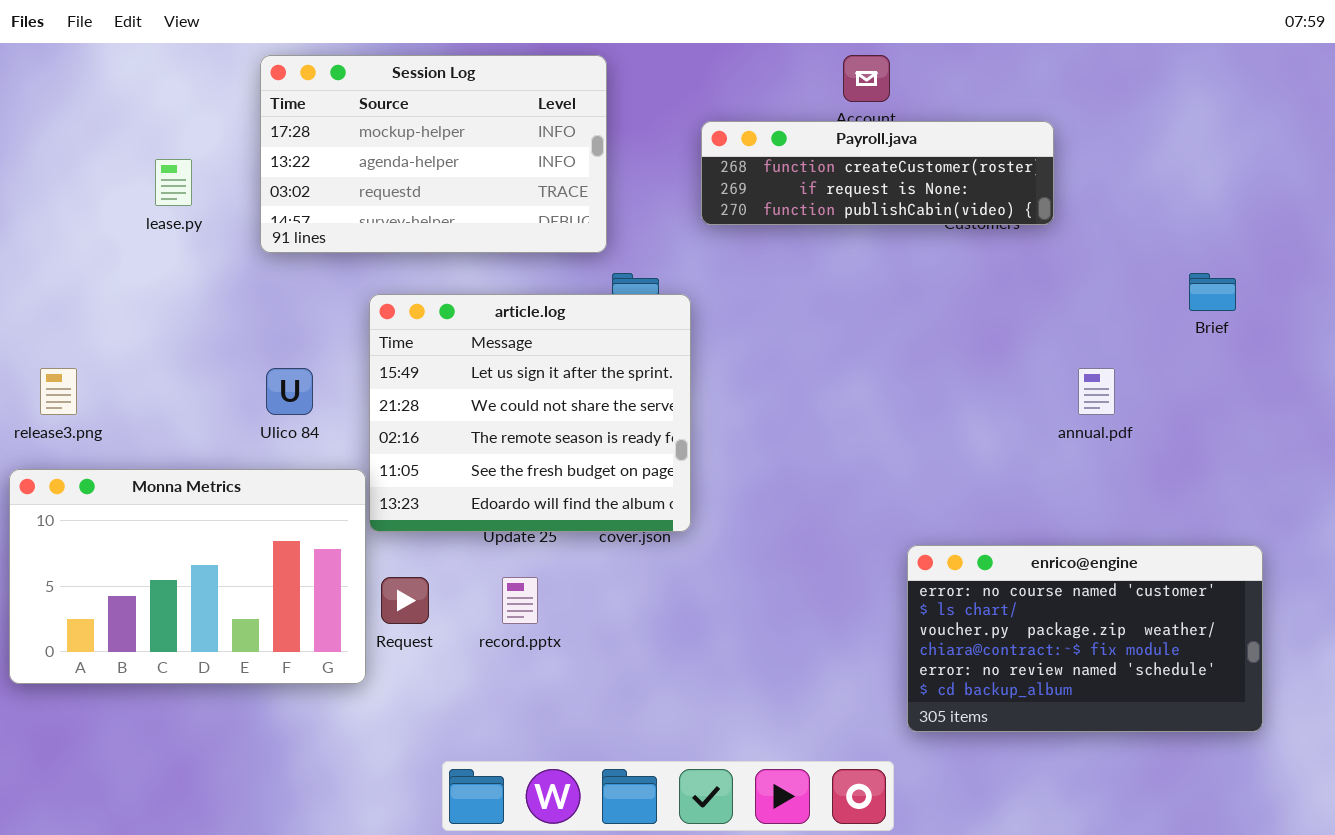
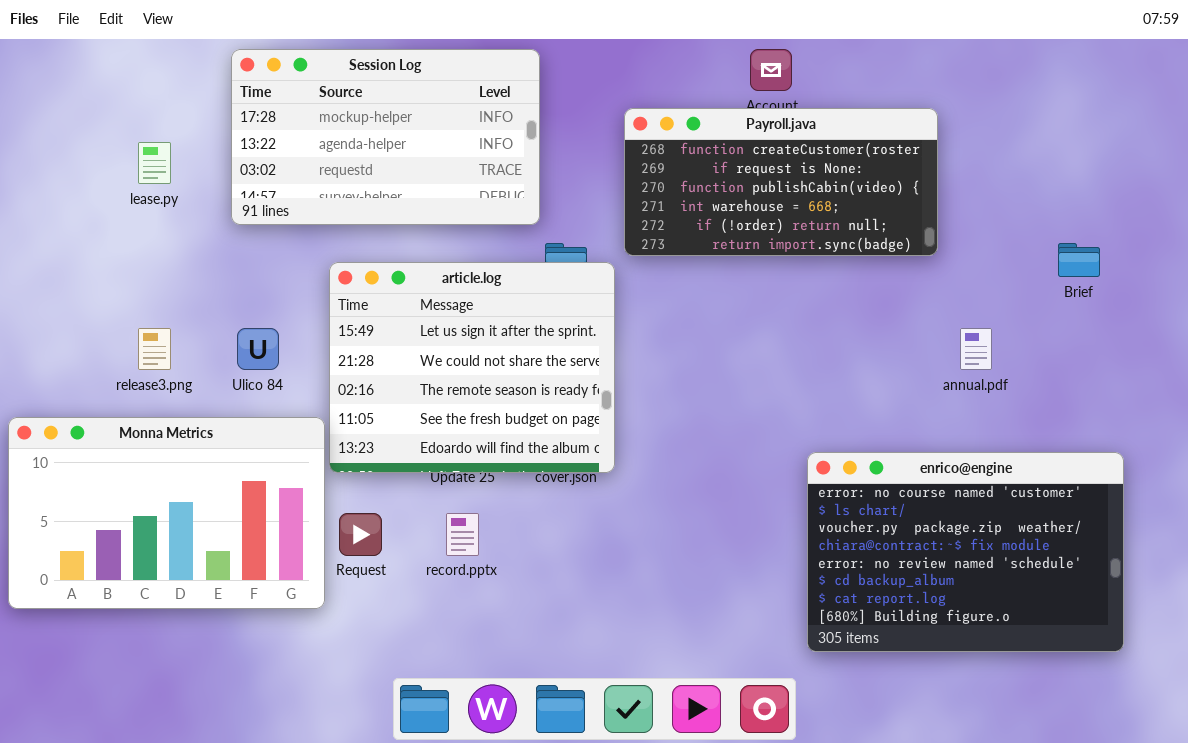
Payroll.java: [701,121,1054,225] -> [624,108,938,256], resized
release3.png: [40,368,77,415] -> [138,328,171,370], moved
enrico@engine: [907,545,1263,732] -> [807,452,1124,652], resized

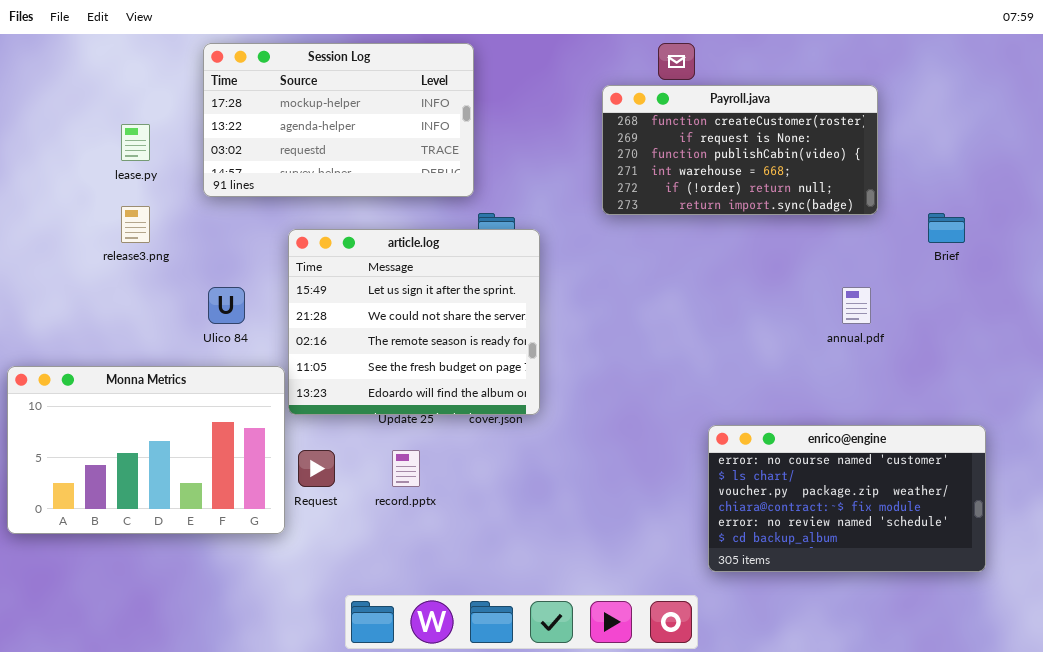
Payroll.java: [624,108,938,256] -> [602,85,878,215], moved
release3.png: [138,328,171,370] -> [121,206,150,243], moved
enrico@engine: [807,452,1124,652] -> [708,425,986,572], resized

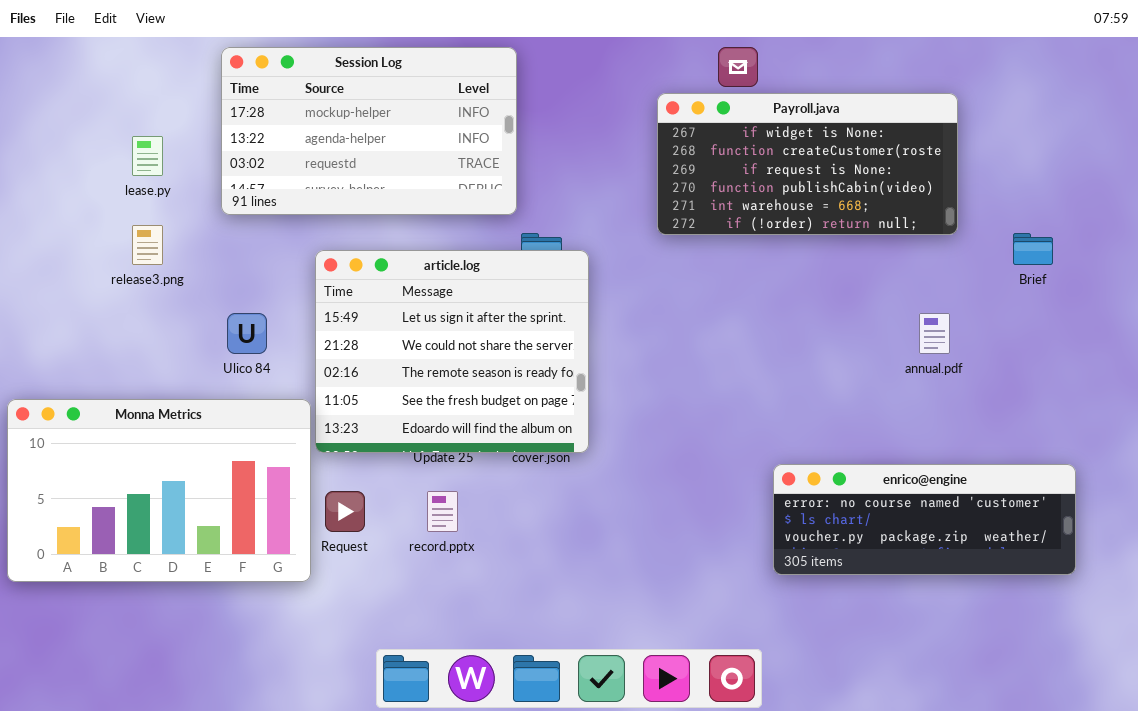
Payroll.java: [602,85,878,215] -> [657,93,958,235], scrolled up 1 row
enrico@engine: [708,425,986,572] -> [773,464,1076,575], resized

